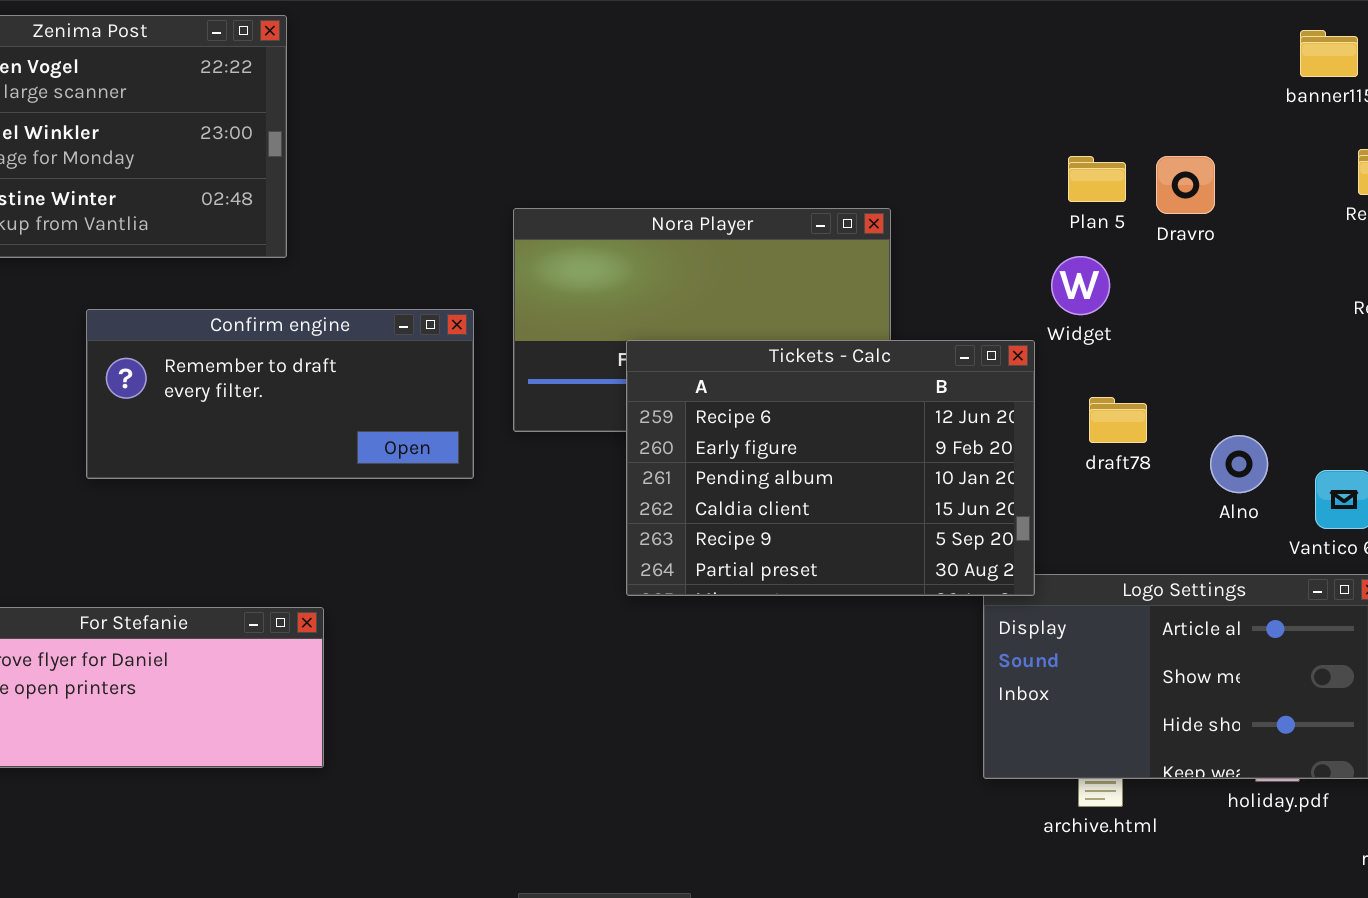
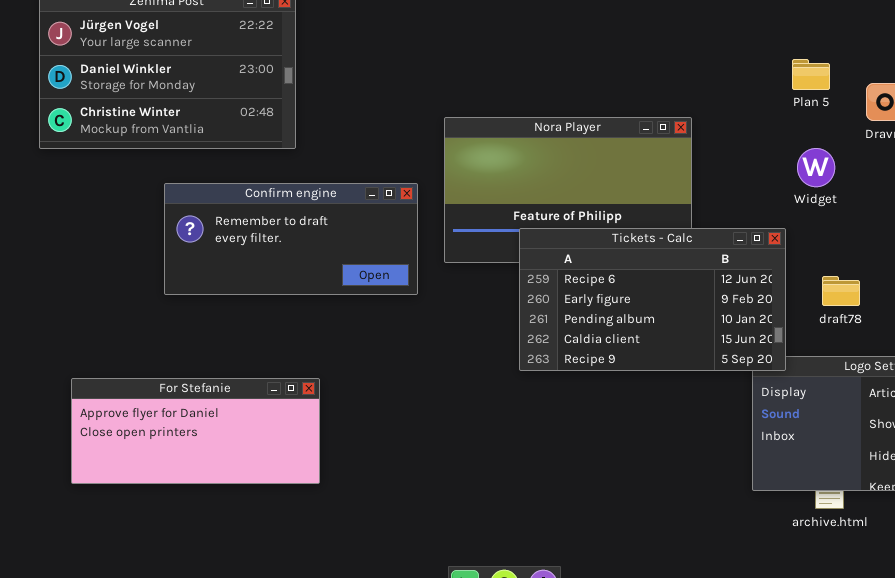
Plan 5: [1068,156,1126,202] -> [792,59,830,90], moved
Tickets - Calc: [626,340,1035,596] -> [519,228,786,371], resized
draft78: [1089,397,1147,443] -> [822,276,860,306], moved

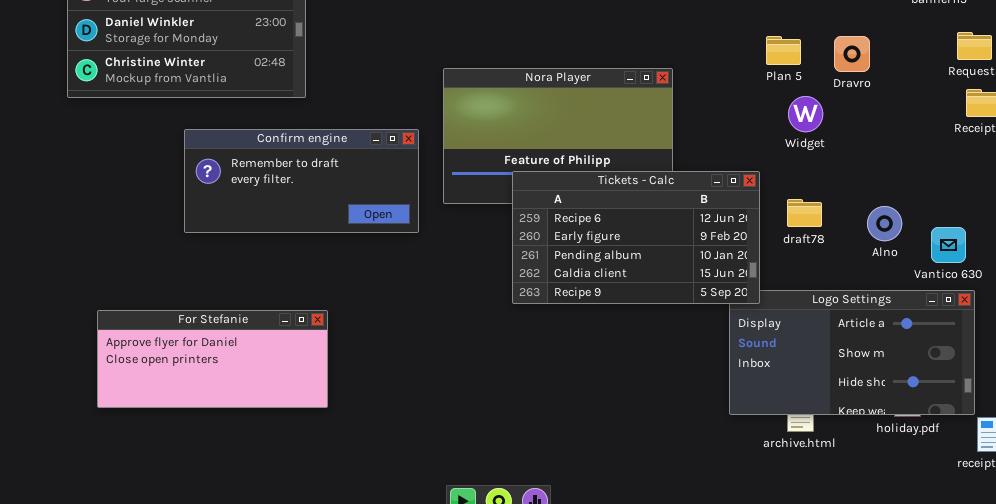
Plan 5: [792,59,830,90] -> [766,36,801,65], moved
Widget: [797,148,835,187] -> [788,96,823,132], moved
draft78: [822,276,860,306] -> [787,199,822,227], moved

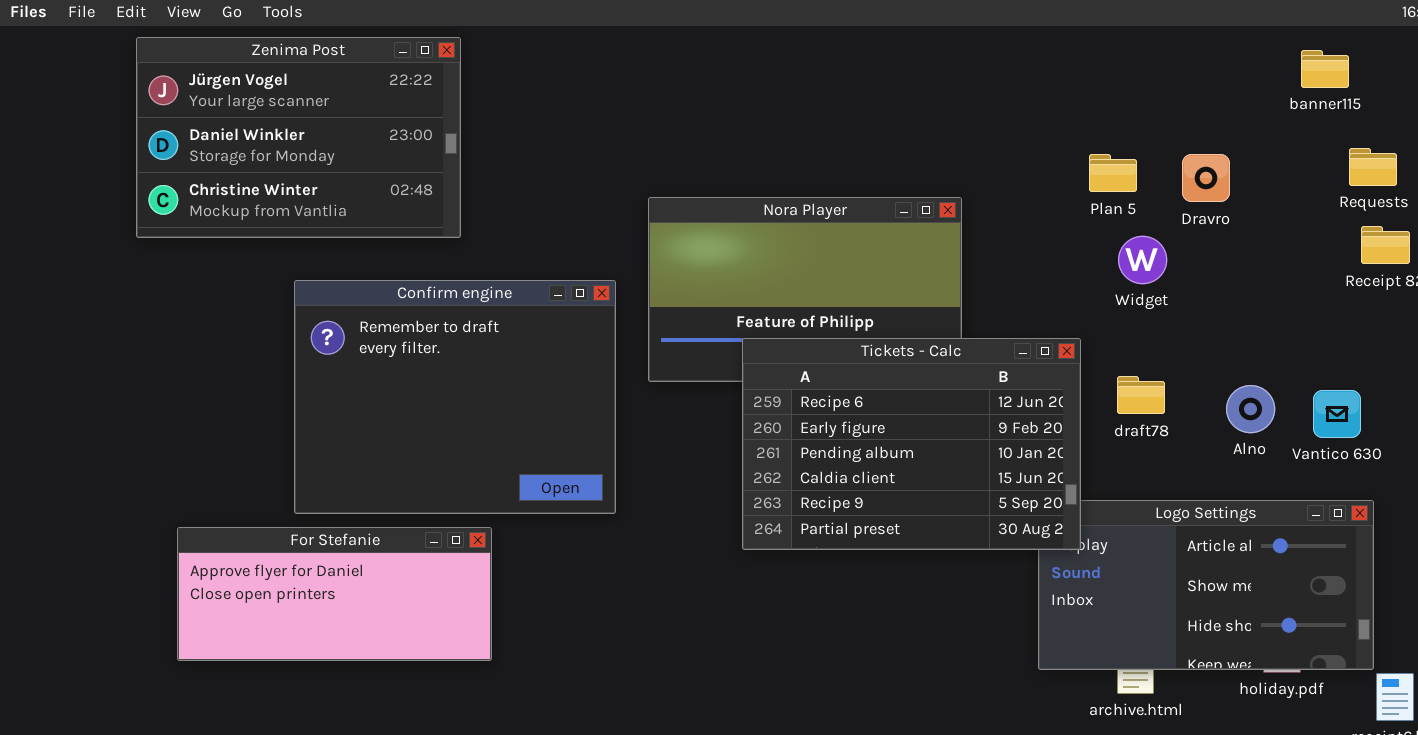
Confirm engine: [184,129,419,233] -> [294,280,616,514], resized
Tickets - Calc: [512,171,760,304] -> [742,338,1081,550], resized
Vantico 630: [931,227,966,263] -> [1313,390,1361,438], moved

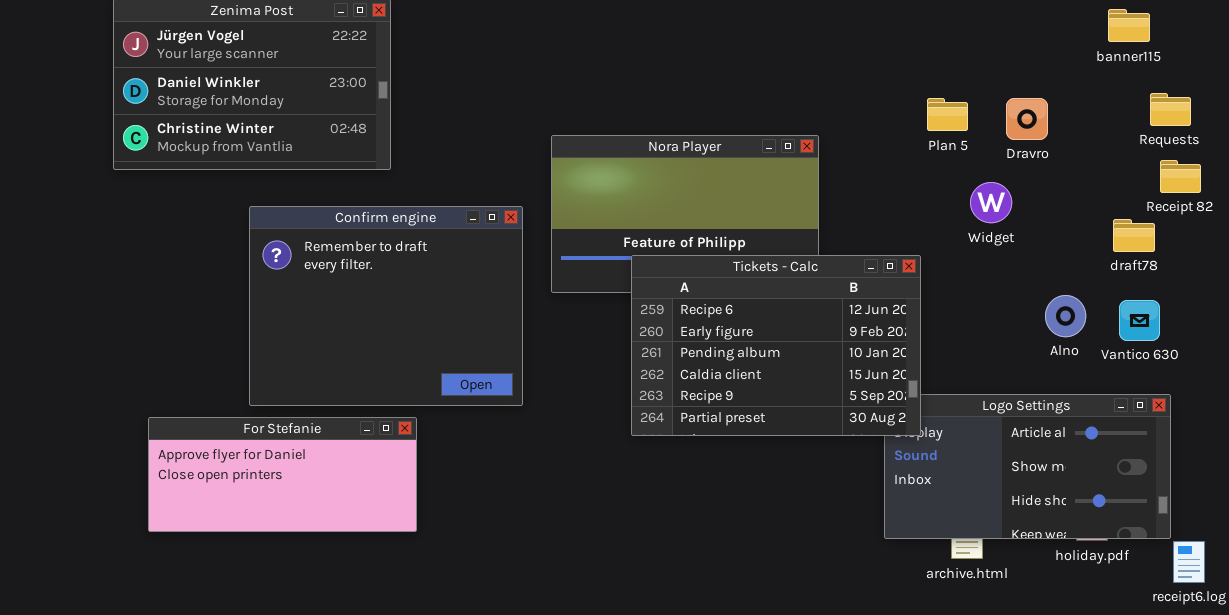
Widget: [1118,236,1167,284] -> [970,182,1012,223], moved
draft78: [1117,376,1165,414] -> [1113,219,1155,252], moved

